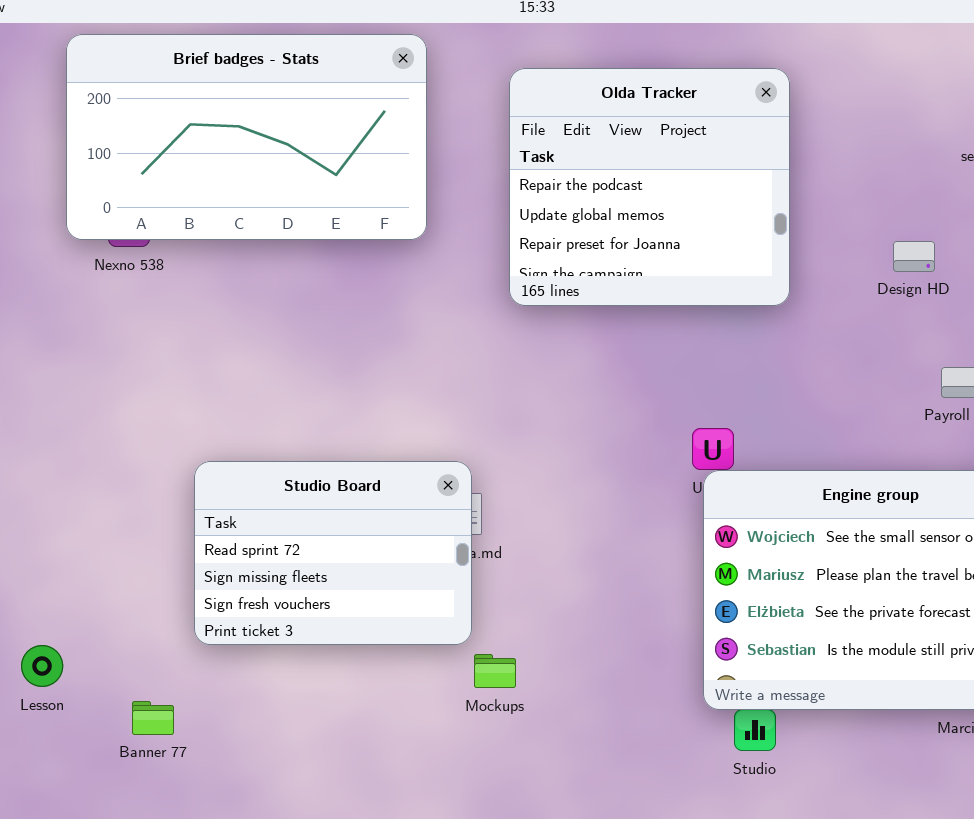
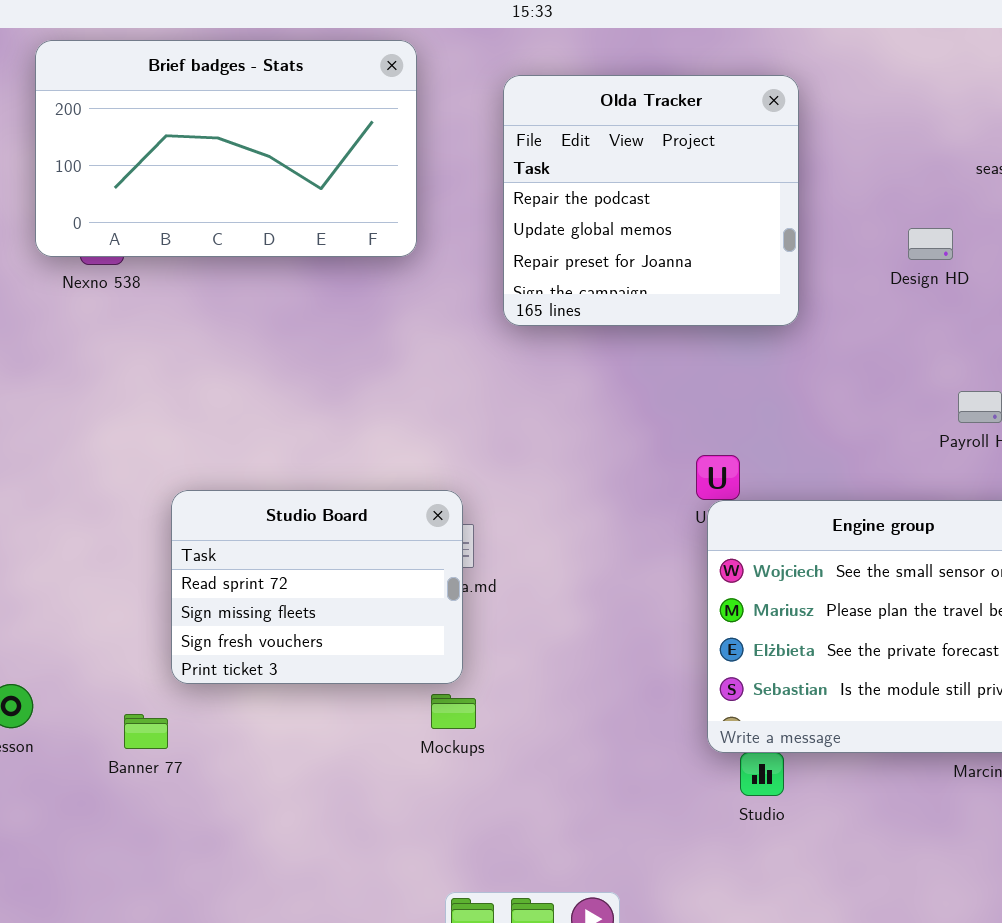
Design HD: [893,241,935,272] -> [908,228,953,260], moved
Mockups: [474,654,516,688] -> [431,694,476,729], moved
Banner 77: [132,701,174,735] -> [124,714,168,749], moved

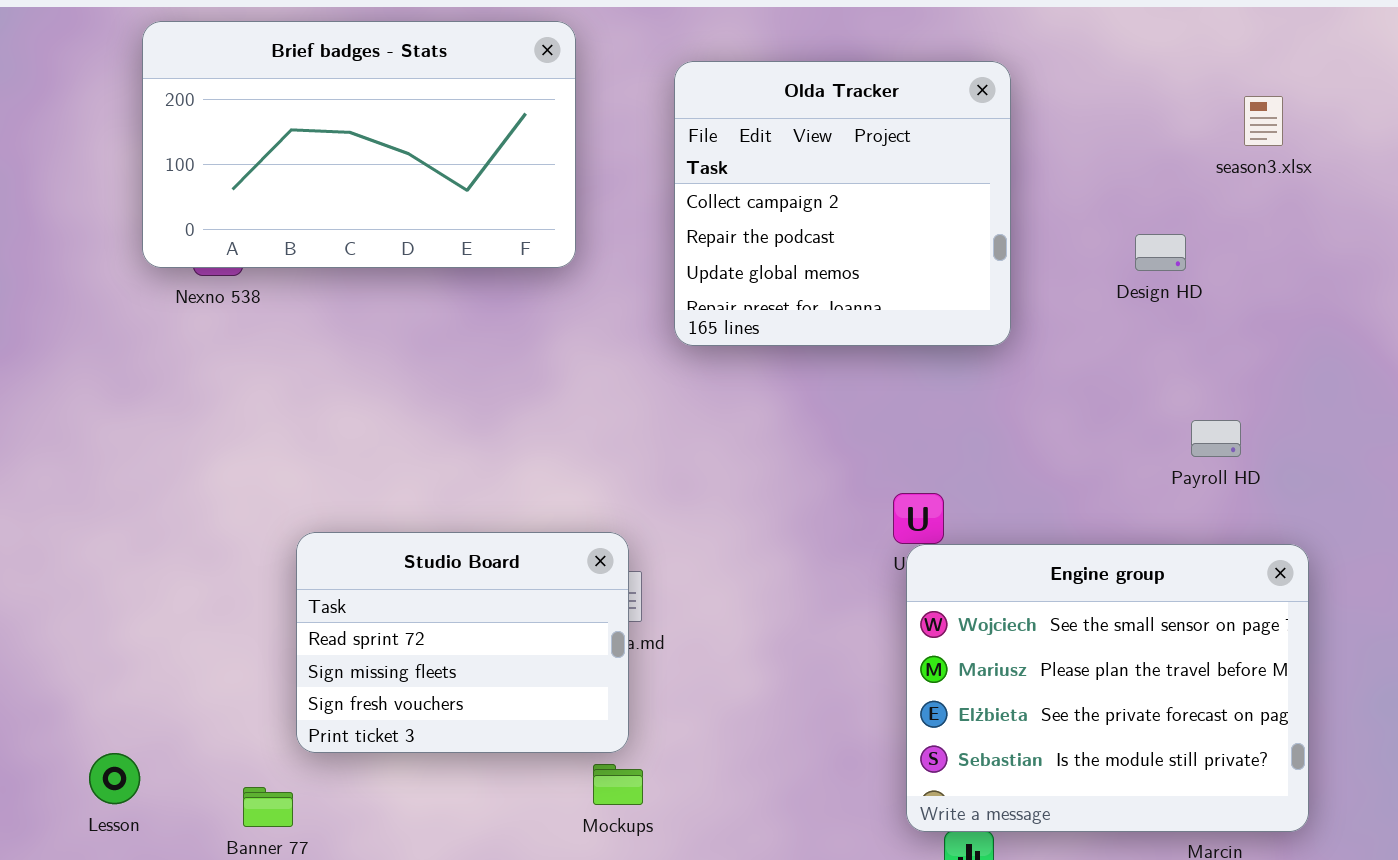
Olda Tracker: [503,75,799,326] -> [674,61,1011,346], scrolled up 1 row

